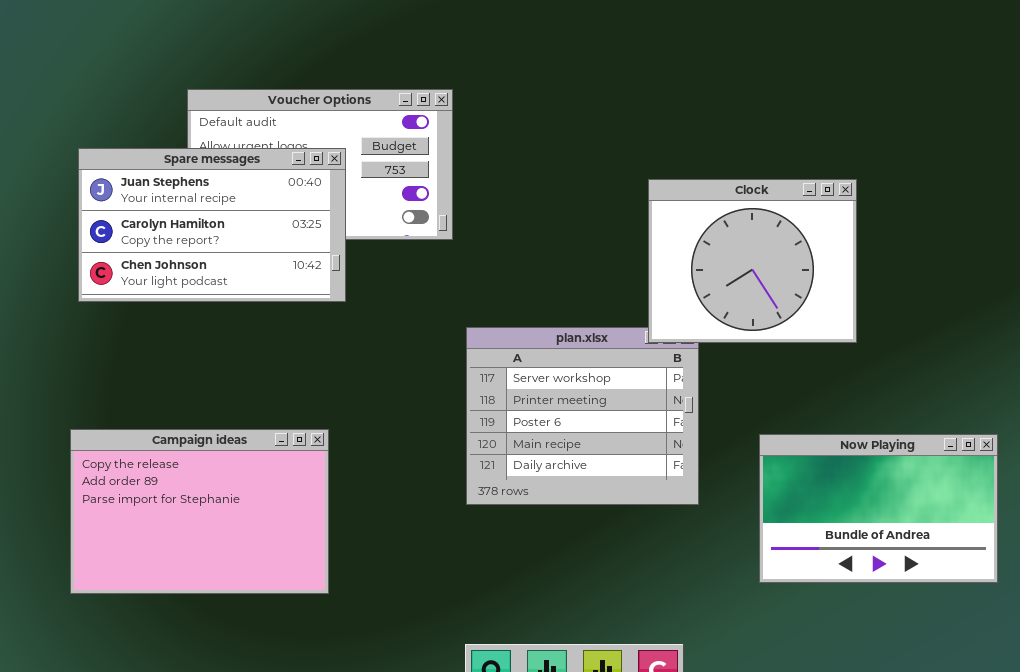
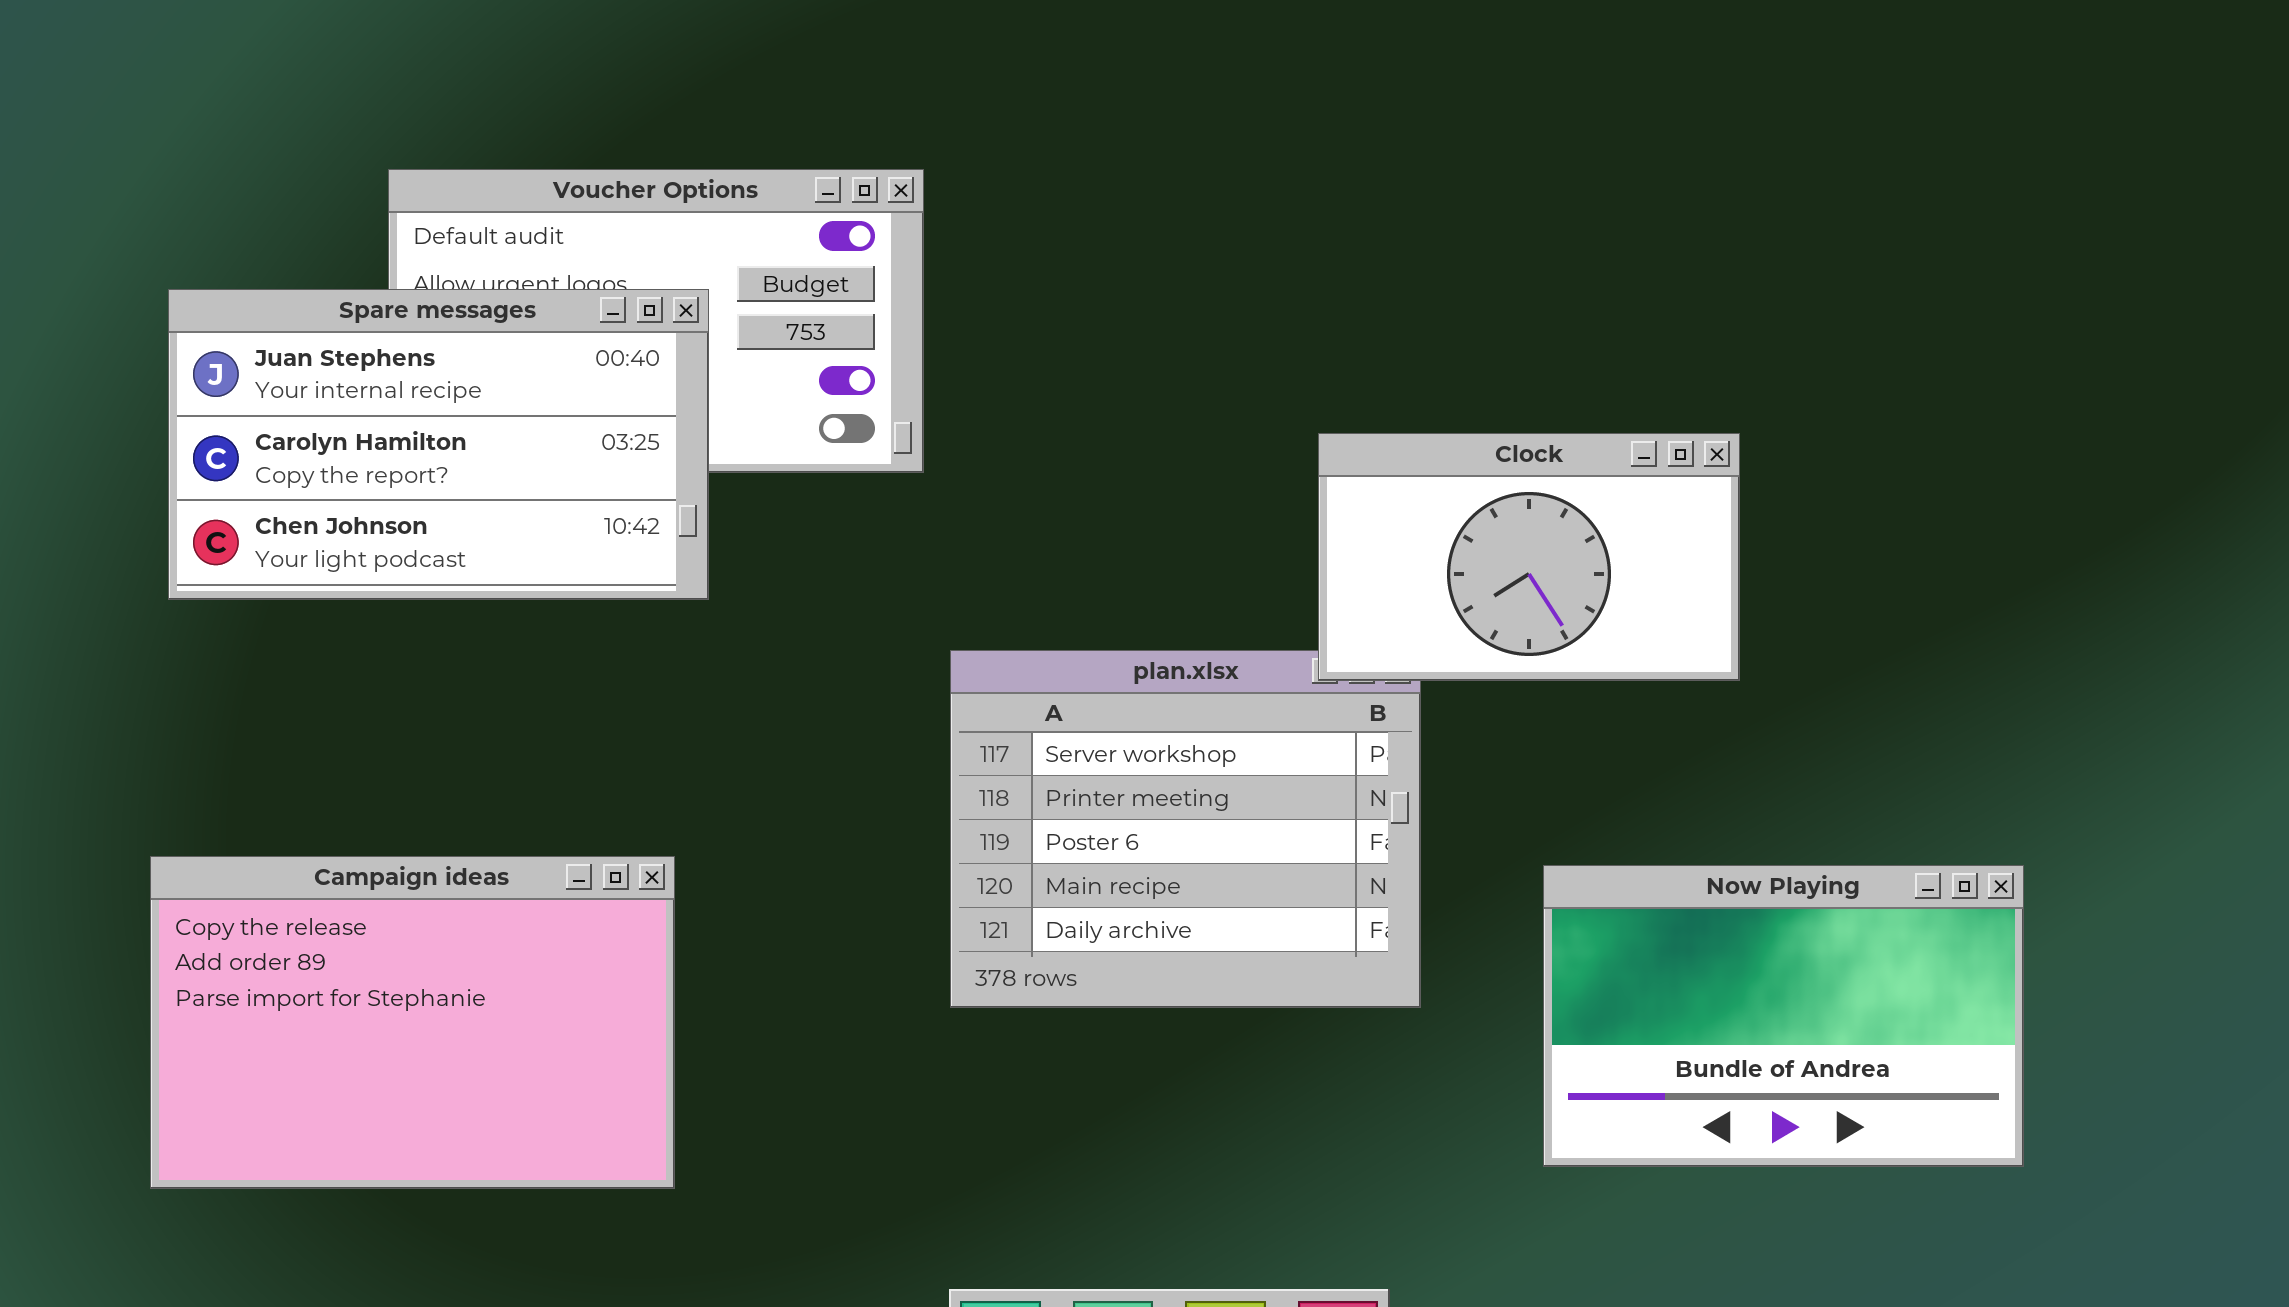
Clock: [648,179,857,343] -> [1318,433,1740,681], resized

